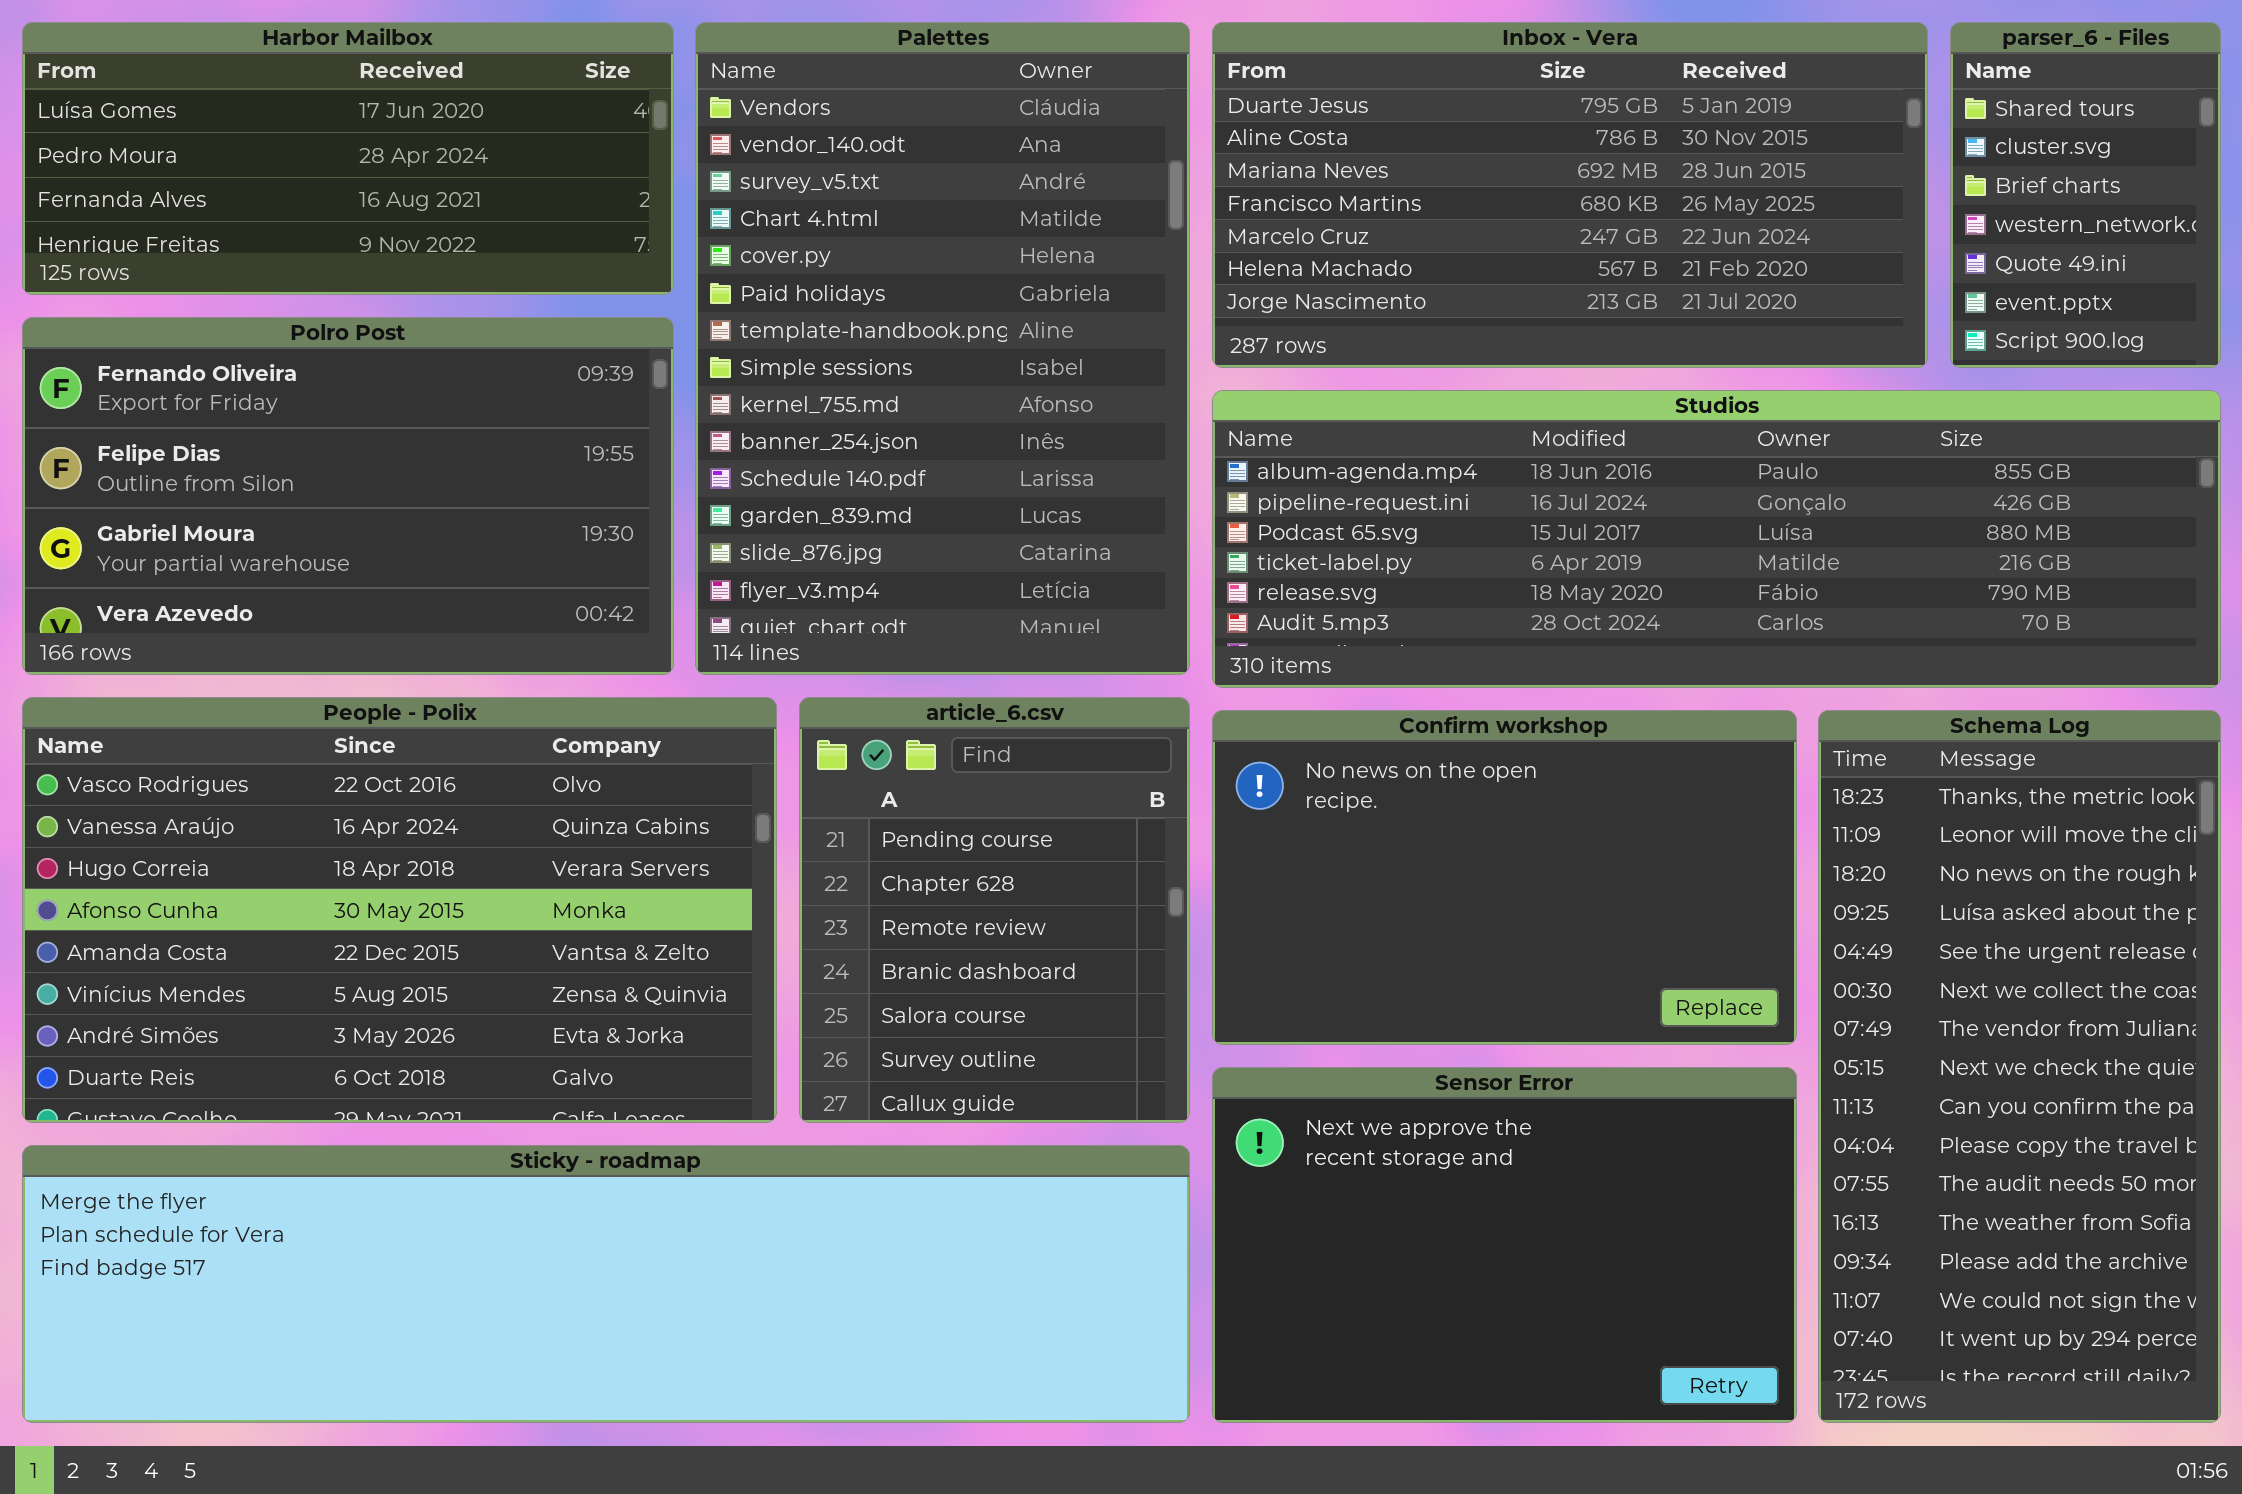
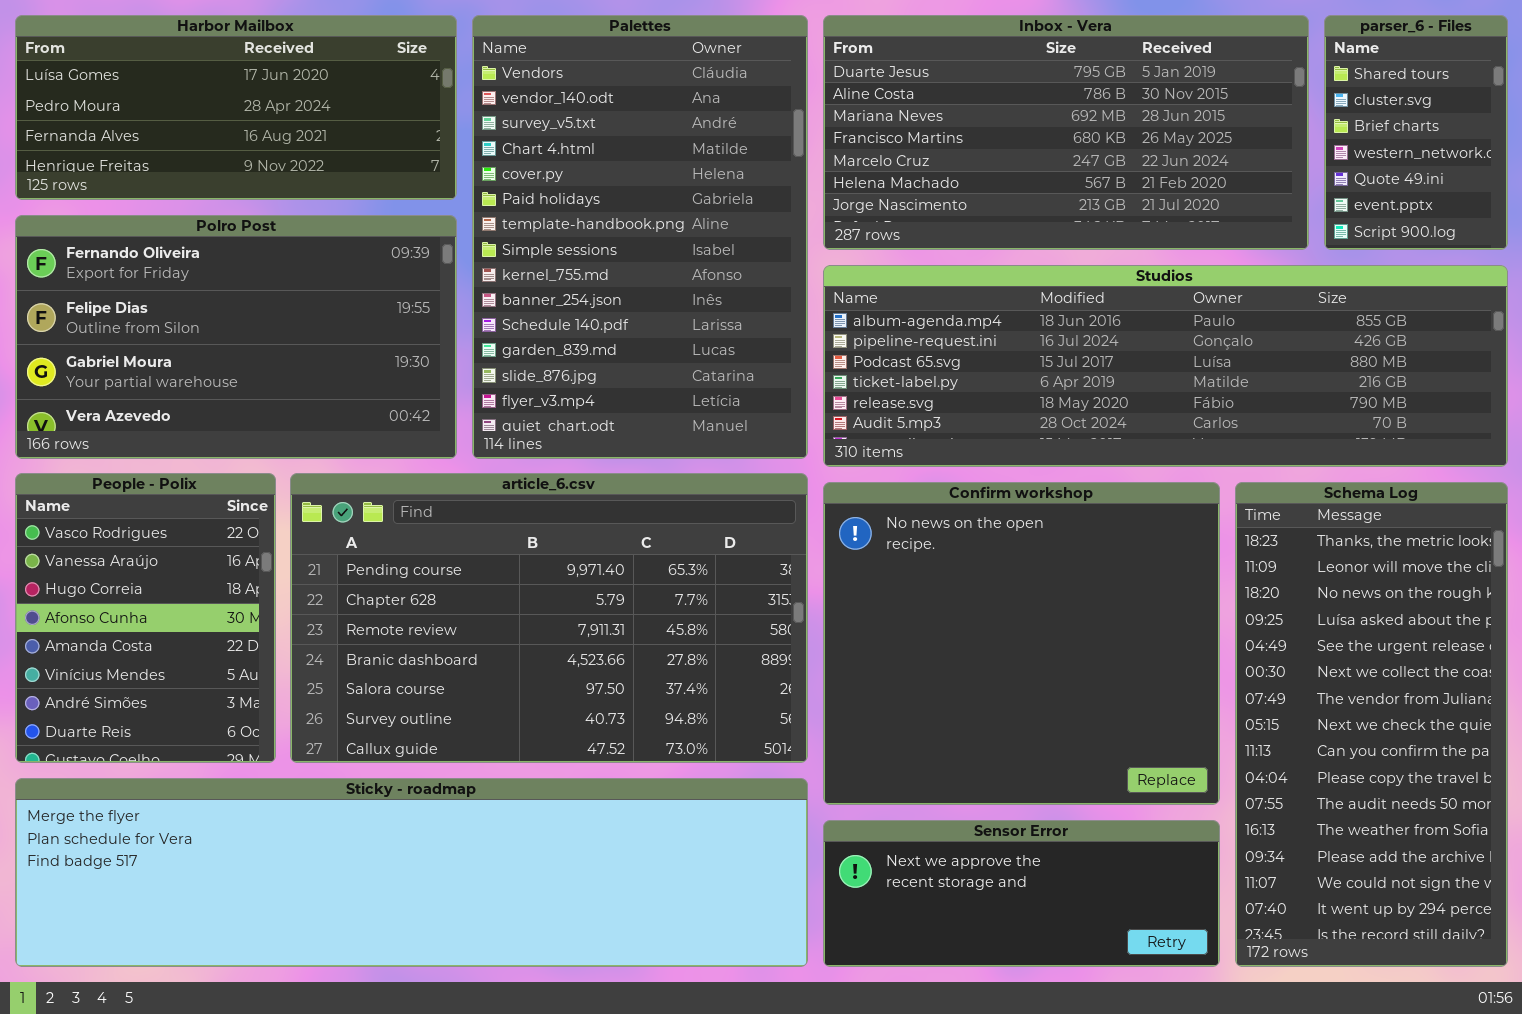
People - Polix: [22,697,777,1123] -> [15,473,276,763], resized
article_6.csv: [799,697,1190,1123] -> [290,473,808,763], resized
Confirm workshop: [1212,710,1797,1045] -> [823,482,1220,805], resized
Sensor Error: [1212,1067,1797,1423] -> [823,820,1220,967], resized

